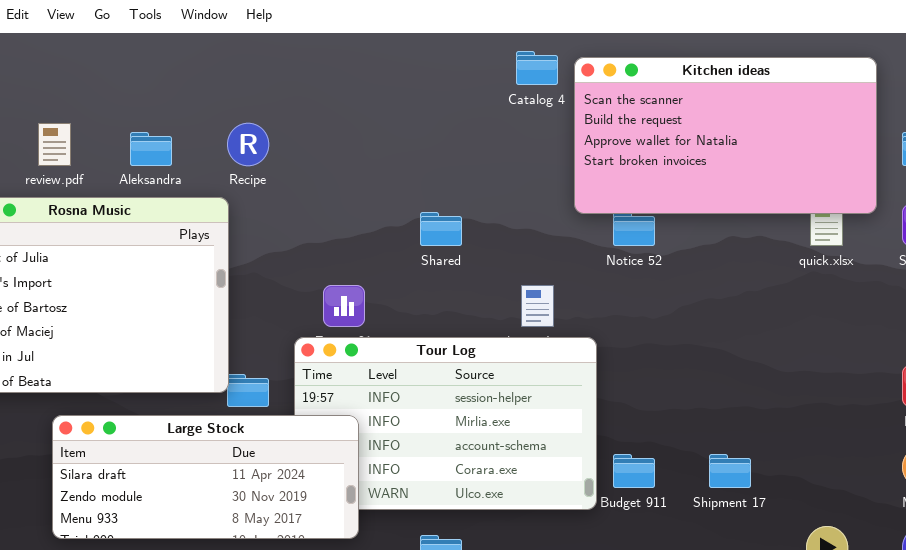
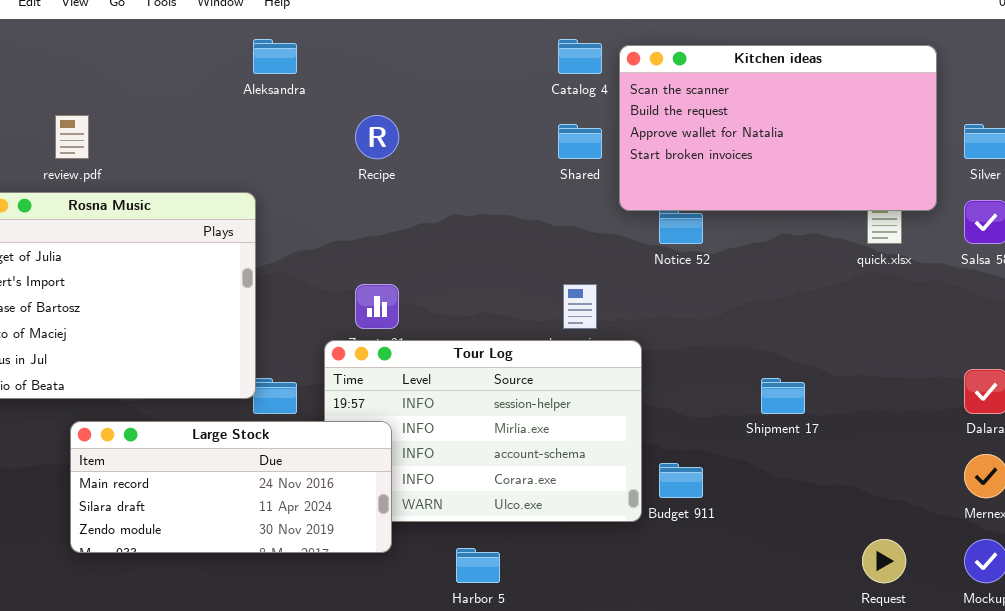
Recipe: [227,123,269,166] -> [355,115,399,159], moved
Aleksandra: [130,132,172,166] -> [253,39,297,74], moved
Shared: [420,212,462,246] -> [558,124,602,159], moved
Large Stock: [52,415,359,539] -> [70,421,392,553], scrolled up 1 row
Shipment 17: [709,454,751,488] -> [761,378,805,414], moved

